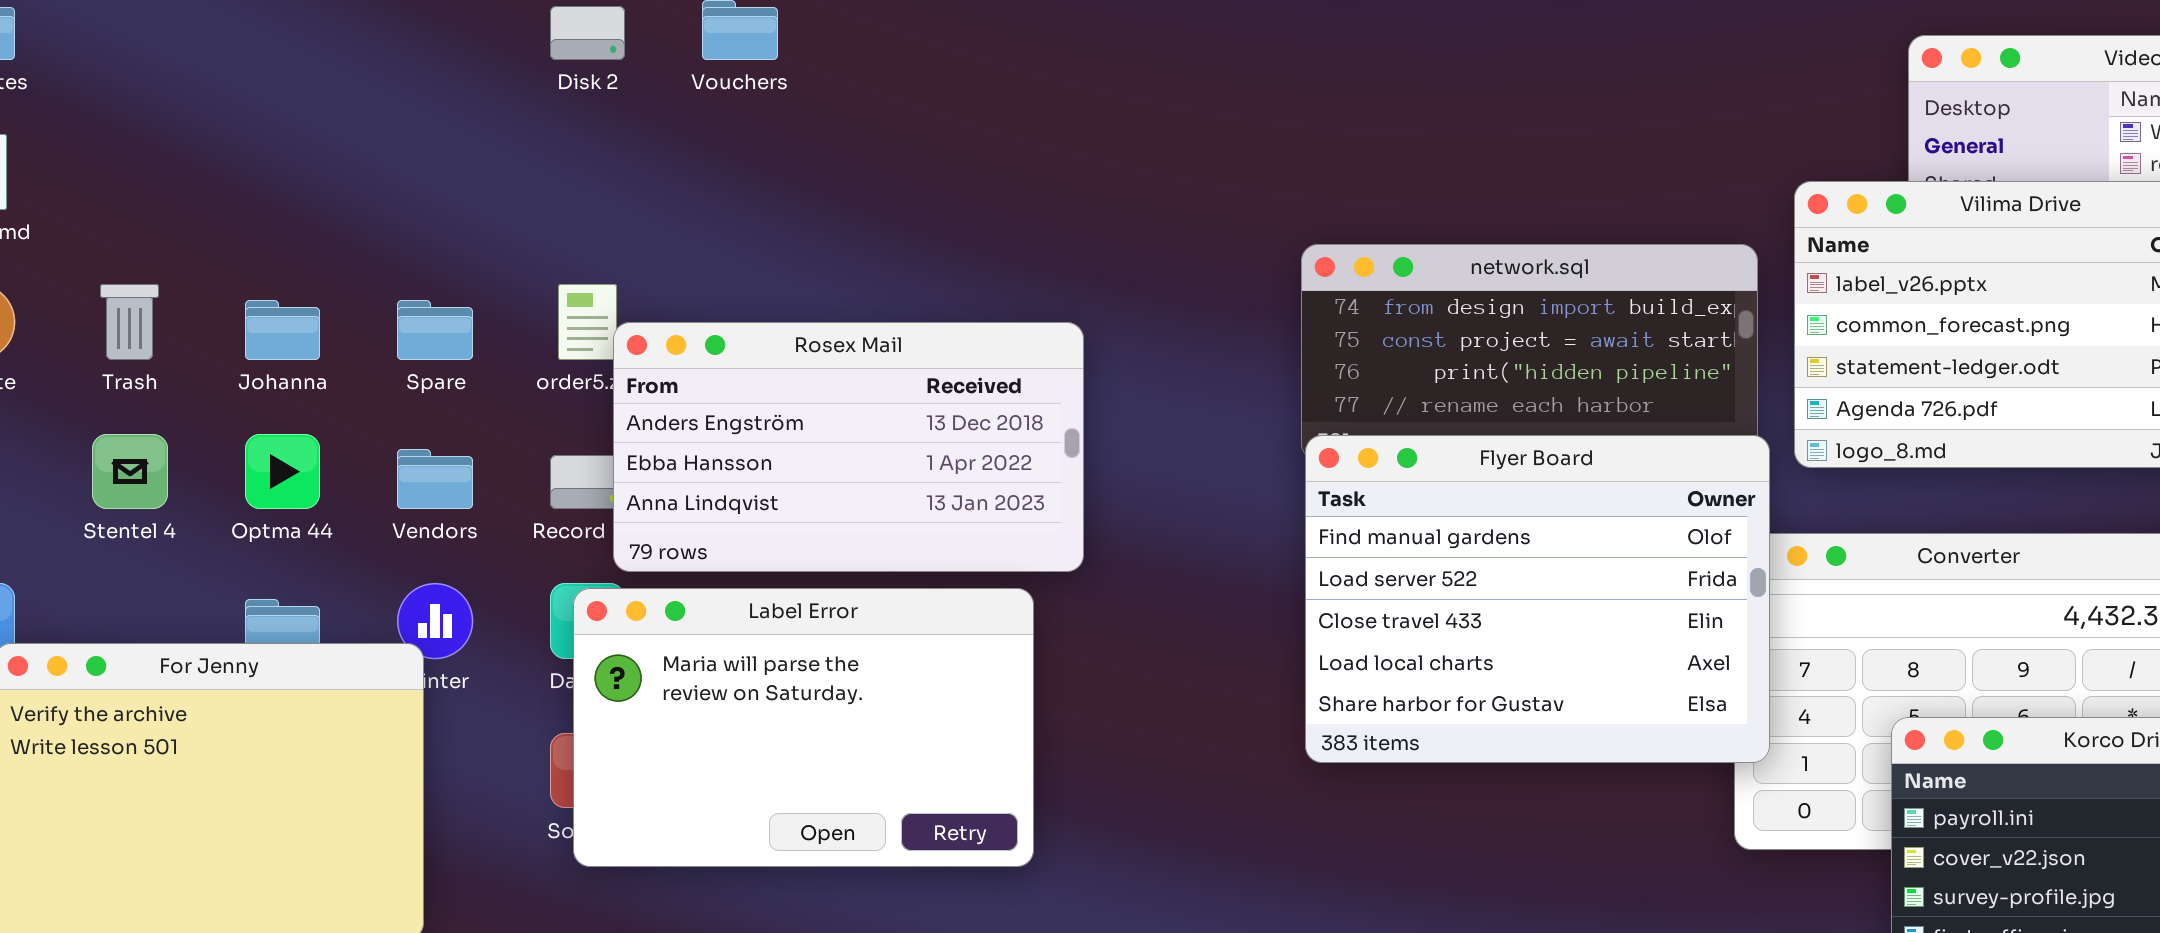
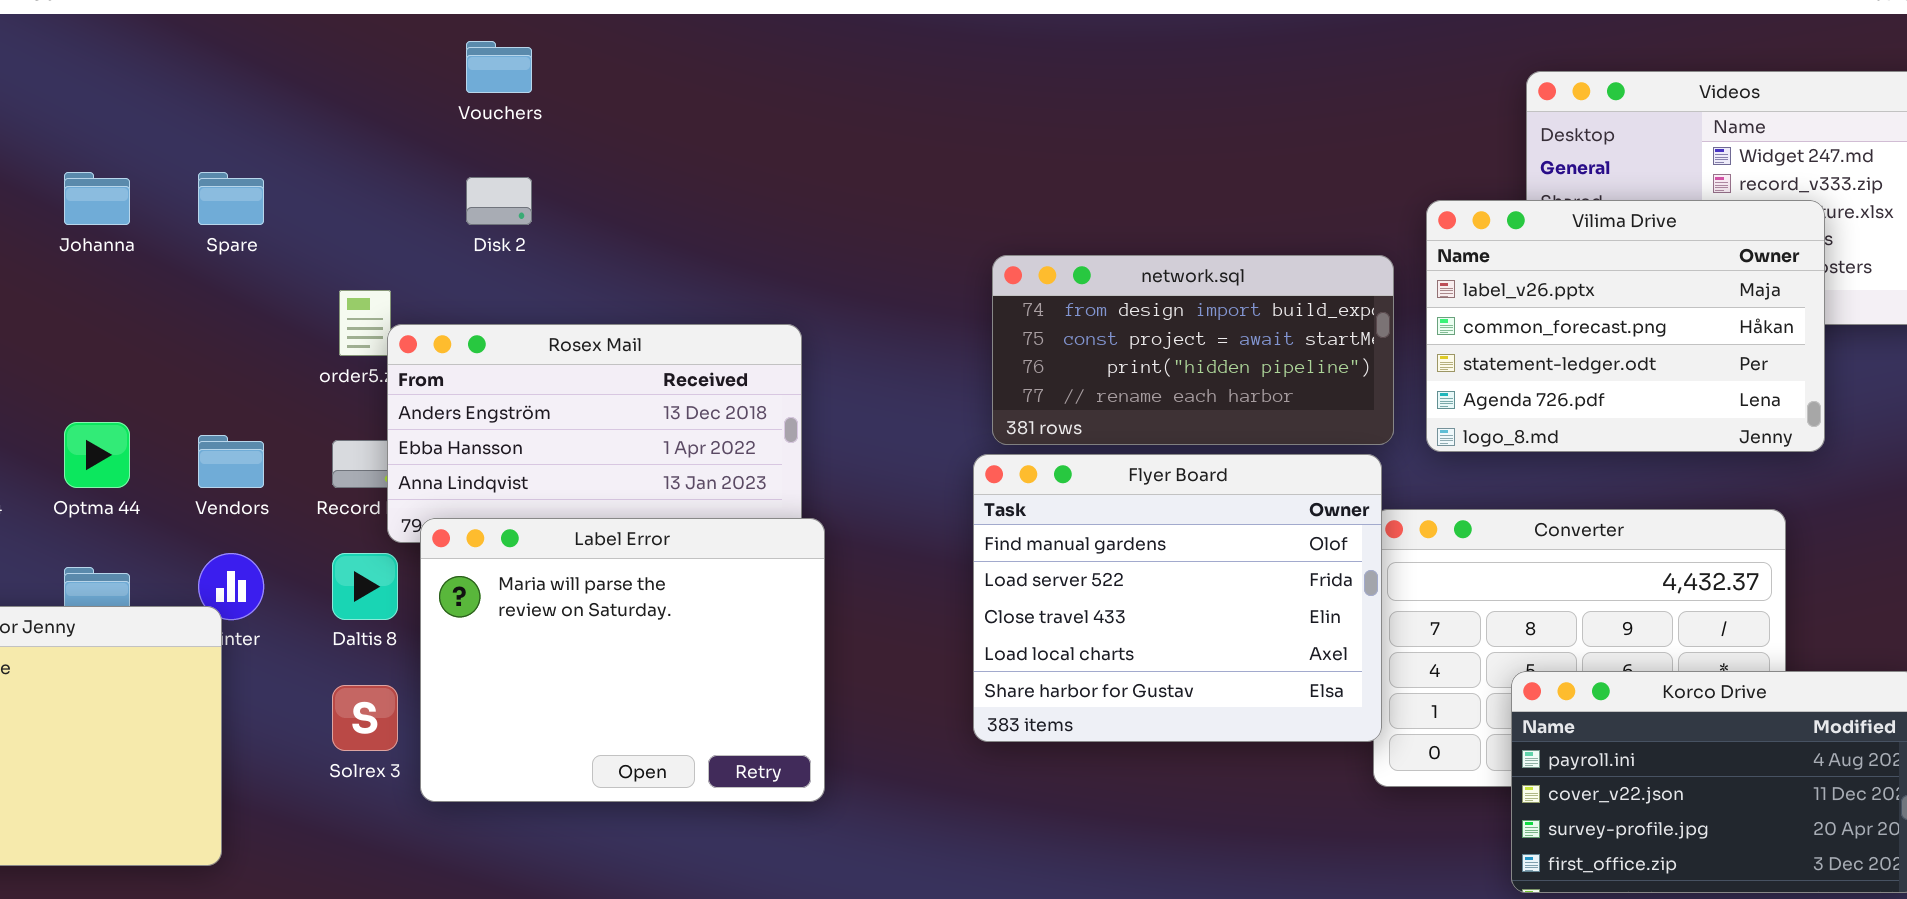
Disk 2: [550,6,625,60] -> [466,177,532,225], moved
Johanna: [245,300,320,360] -> [64,172,130,225], moved
Spare: [397,300,473,360] -> [198,172,264,225], moved
Flyer Board: [1305,435,1770,763] -> [973,454,1382,742], moved
Label Error: [573,588,1034,867] -> [420,518,825,802], moved, resized

